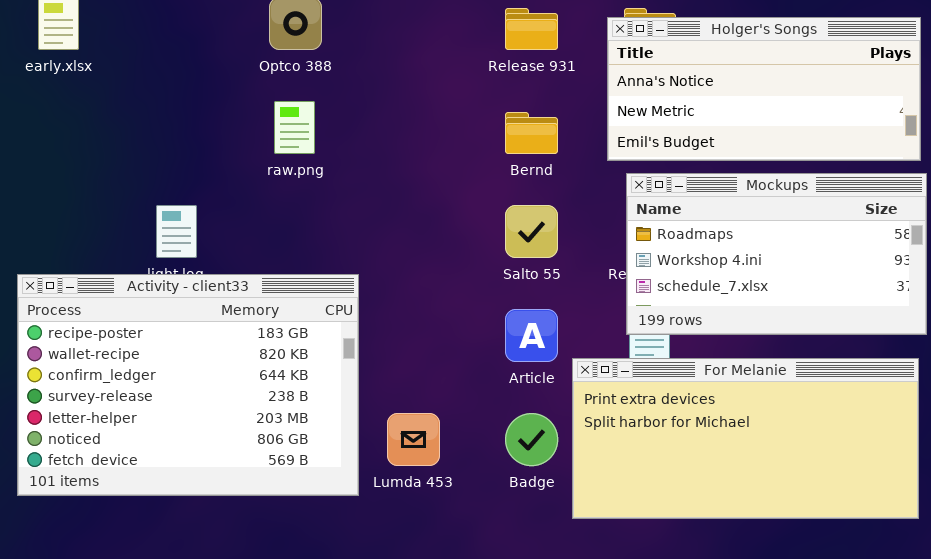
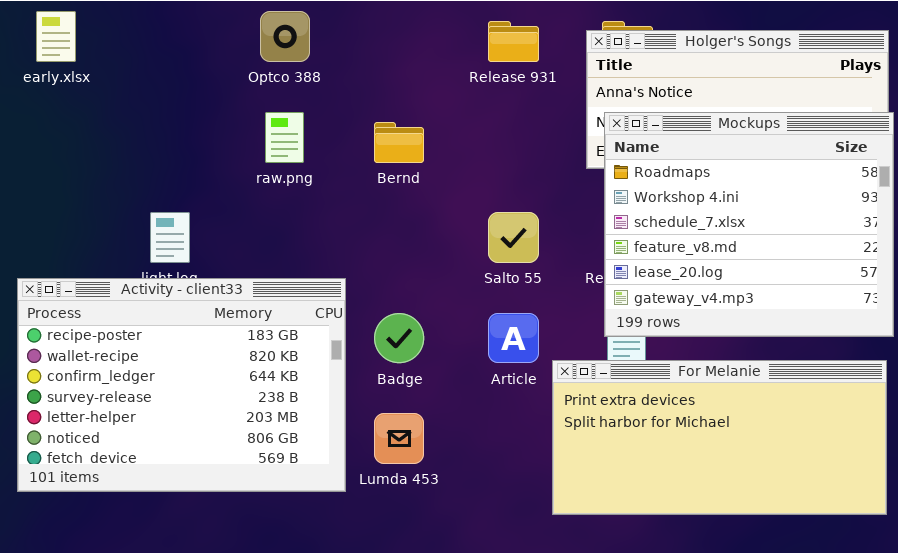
Bernd: [505,112,558,154] -> [374,122,424,163], moved
Mockups: [626,173,927,335] -> [604,112,894,337], resized
Badge: [505,413,558,466] -> [374,313,424,363], moved

